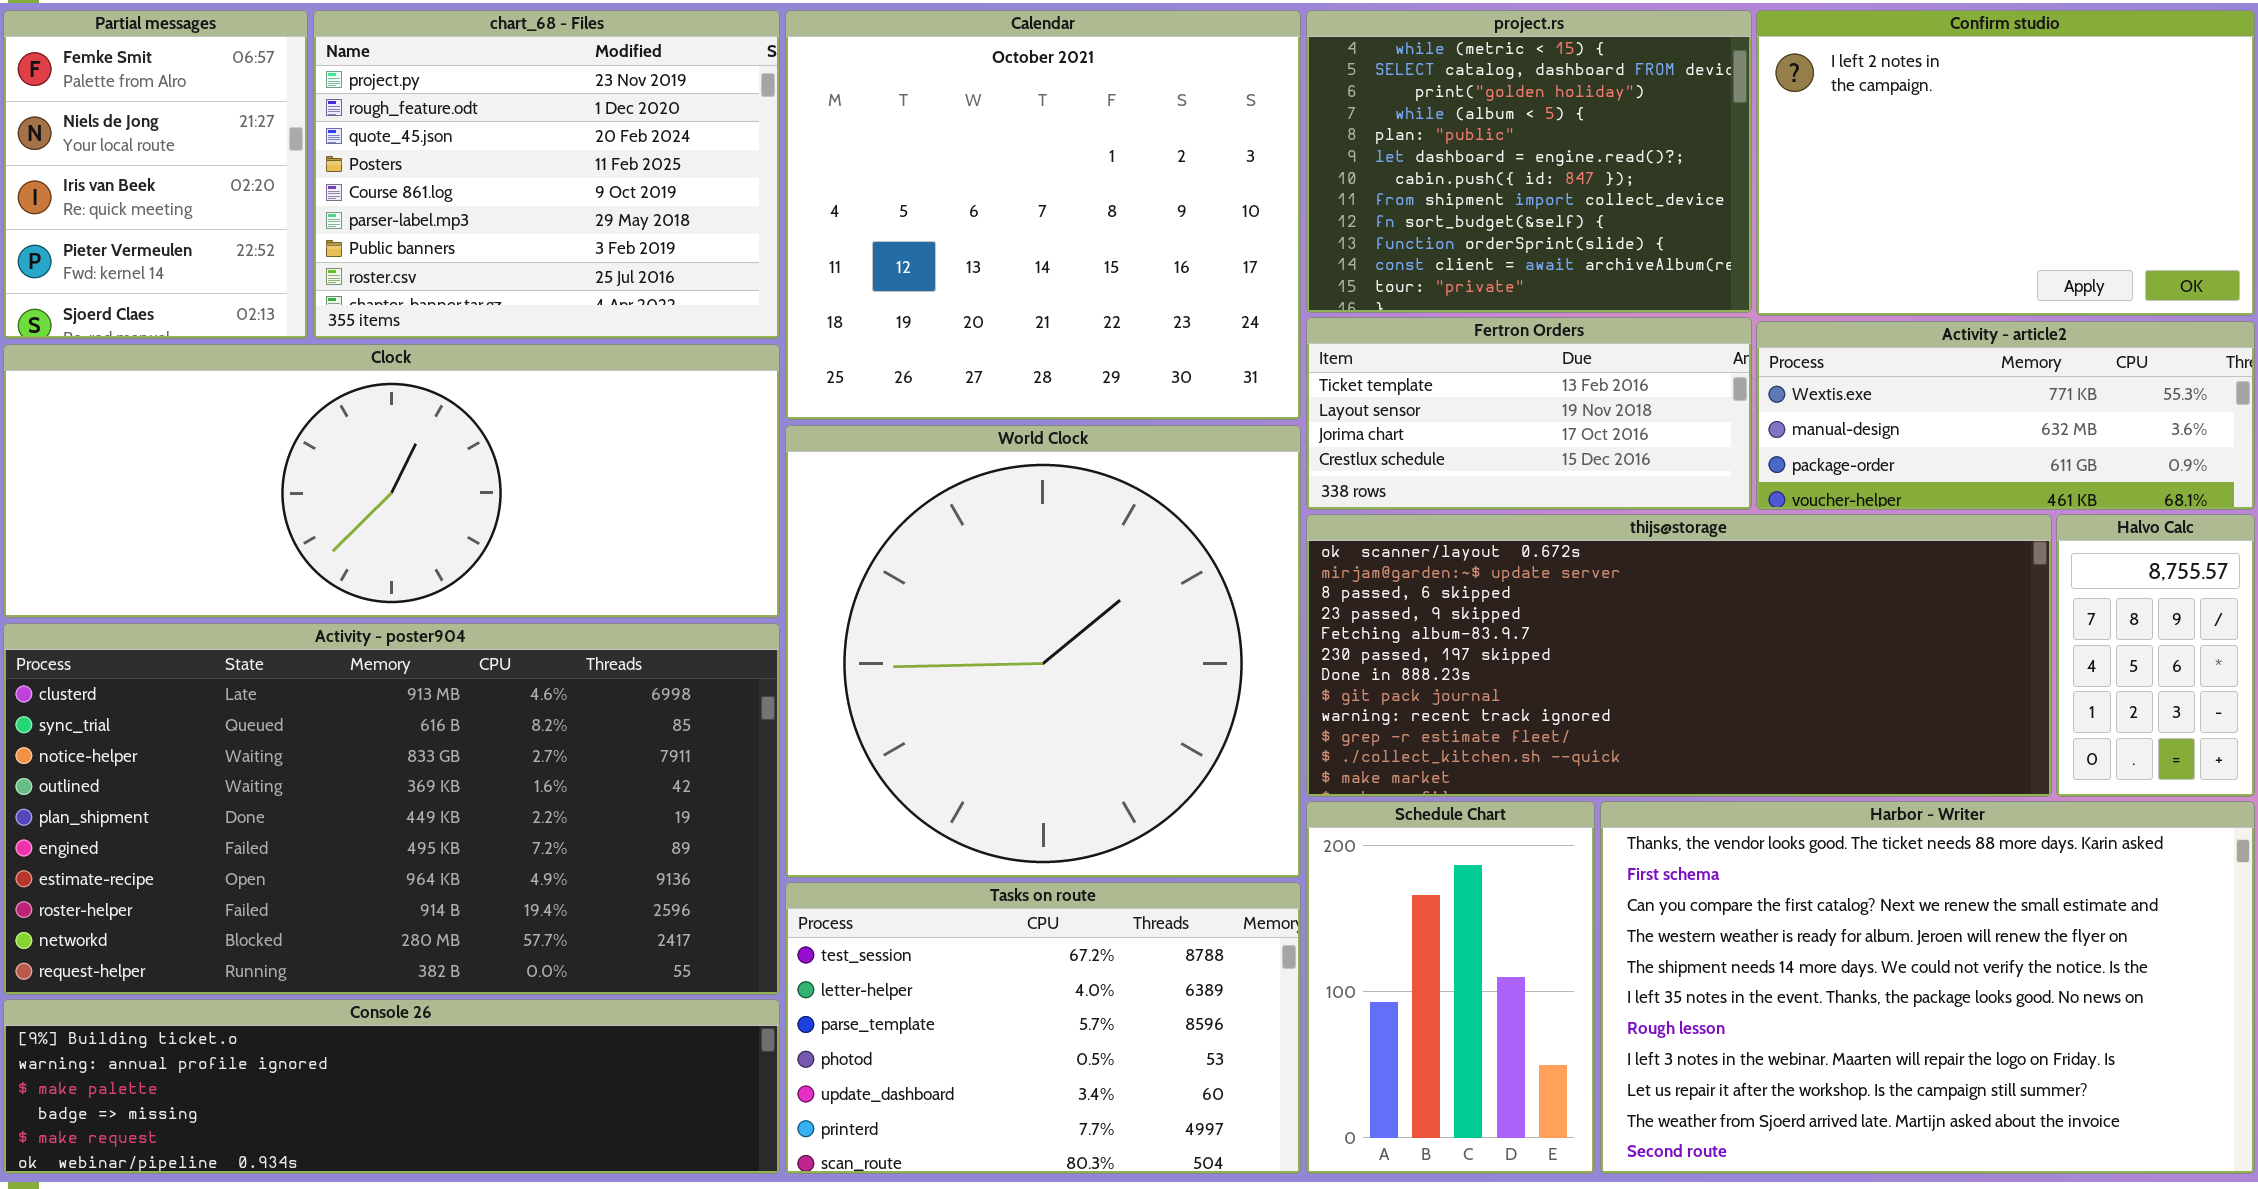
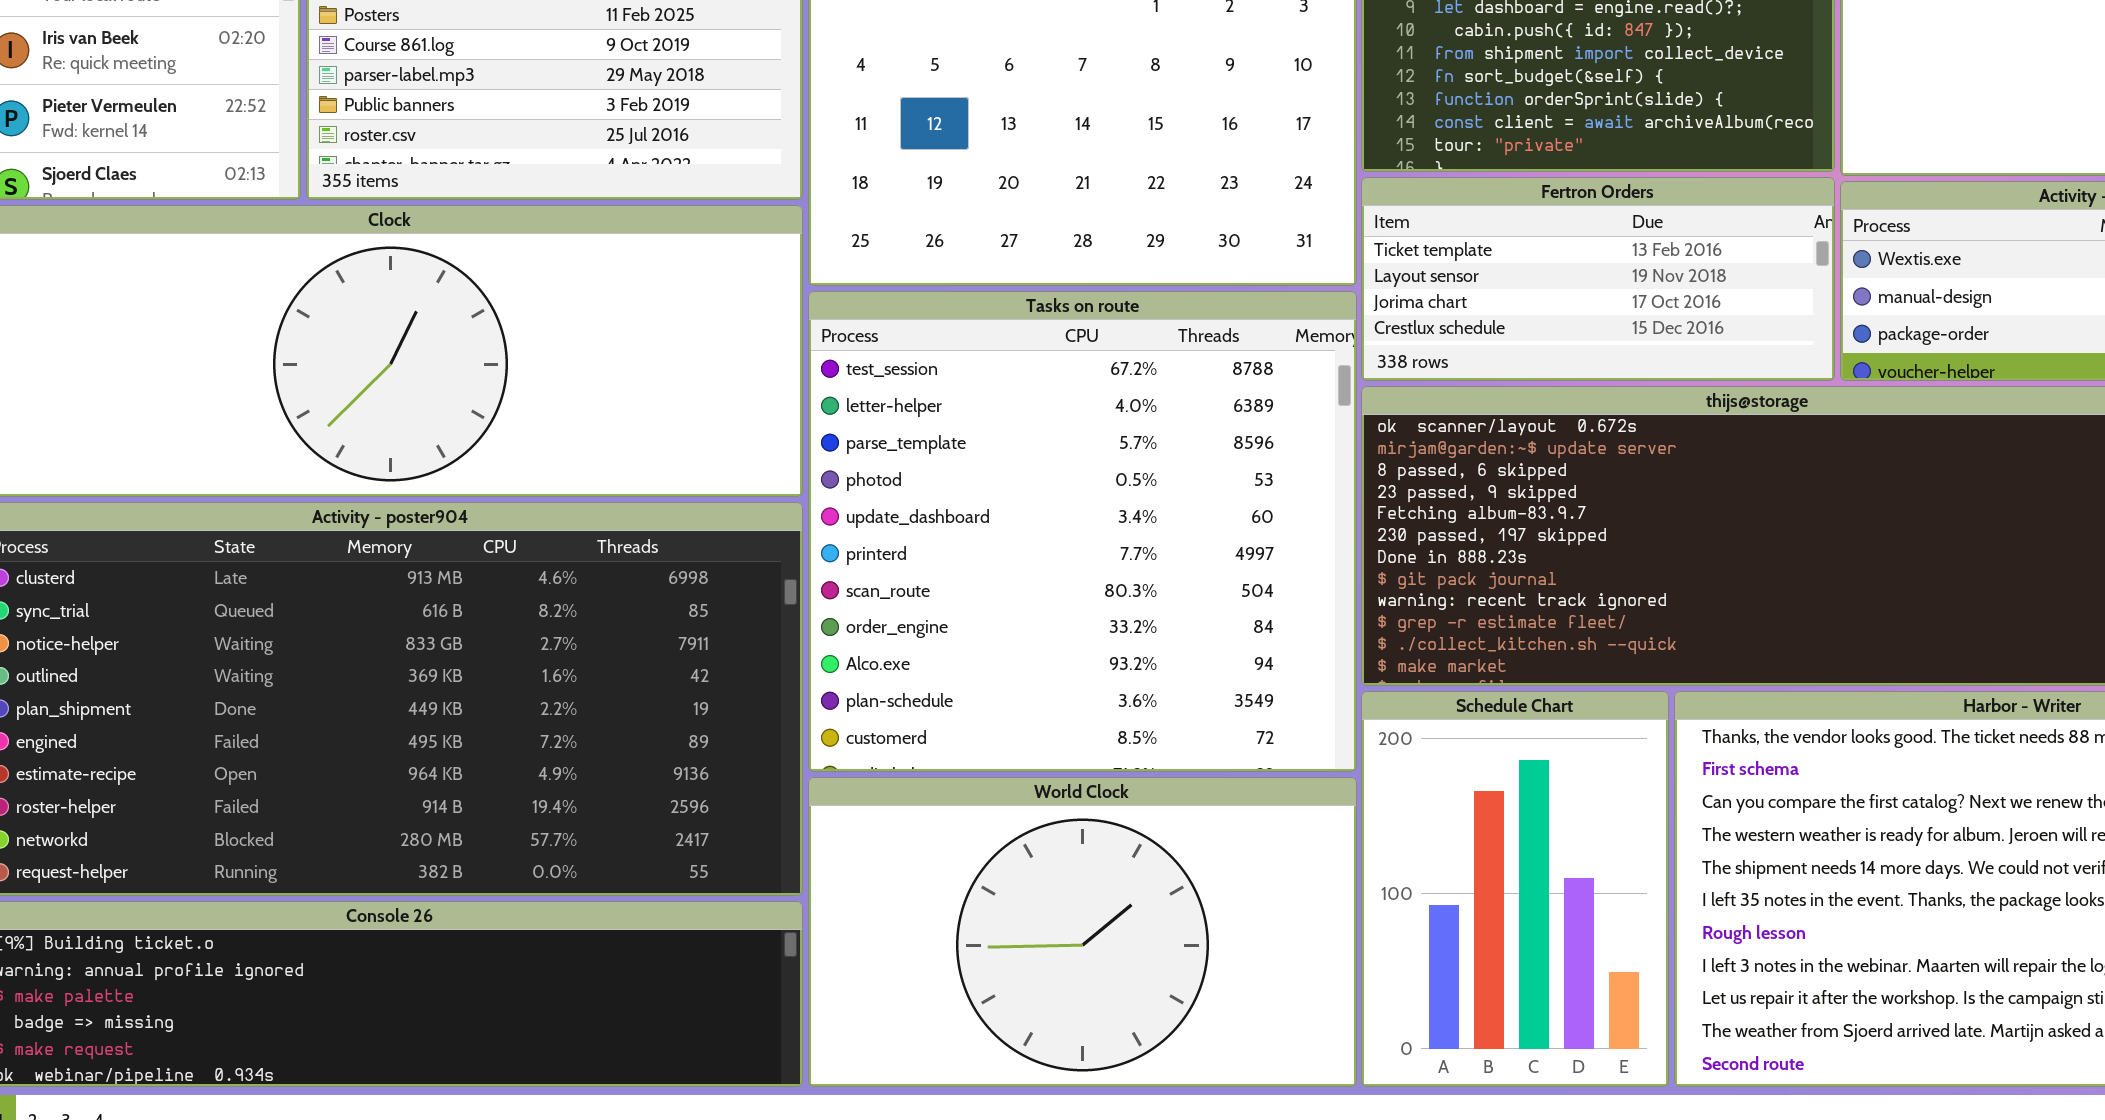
World Clock: [785,425,1301,878] -> [808,777,1357,1087], moved, resized
Tasks on route: [785,882,1301,1174] -> [808,291,1357,772], moved, resized

